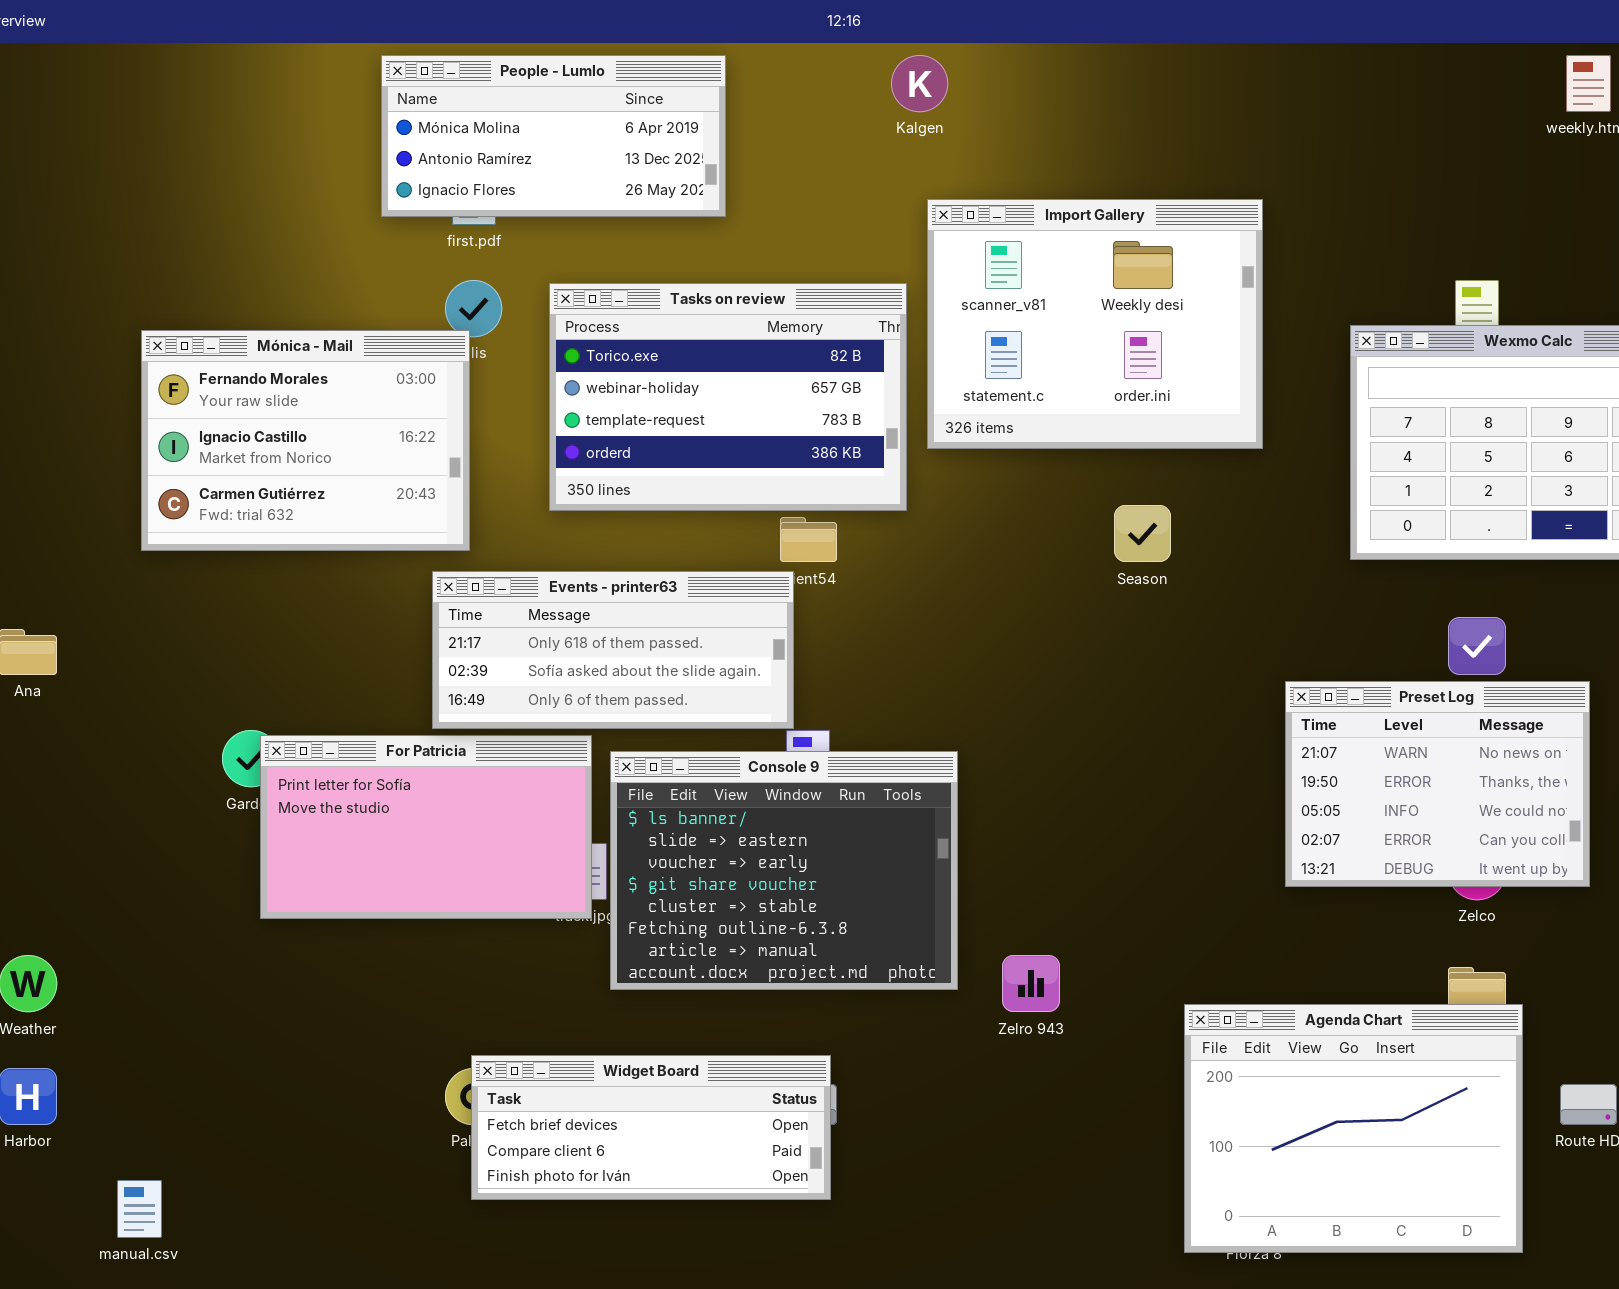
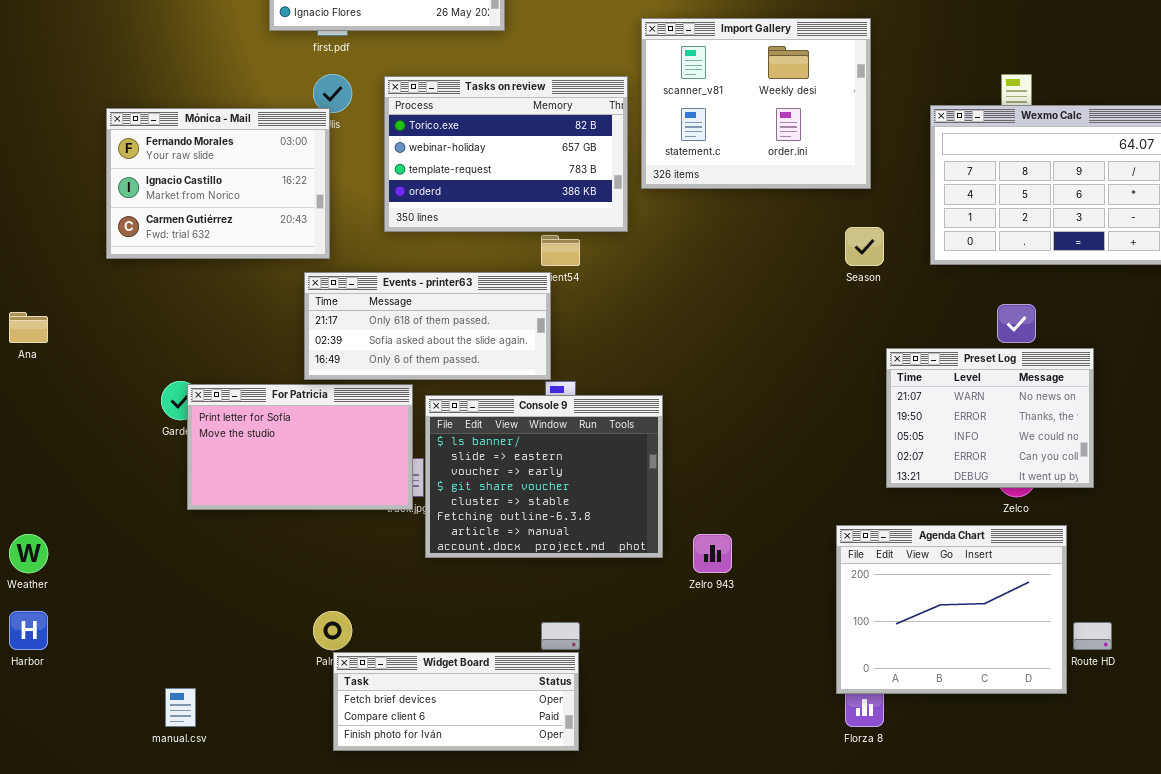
Season: [1114,505,1171,562] -> [845,227,884,266], moved
Agenda Chart: [1184,1004,1523,1253] -> [836,525,1067,694], moved
Widget Board: [471,1055,831,1200] -> [333,652,579,751], moved
manual.csv: [117,1180,162,1238] -> [165,688,196,727], moved

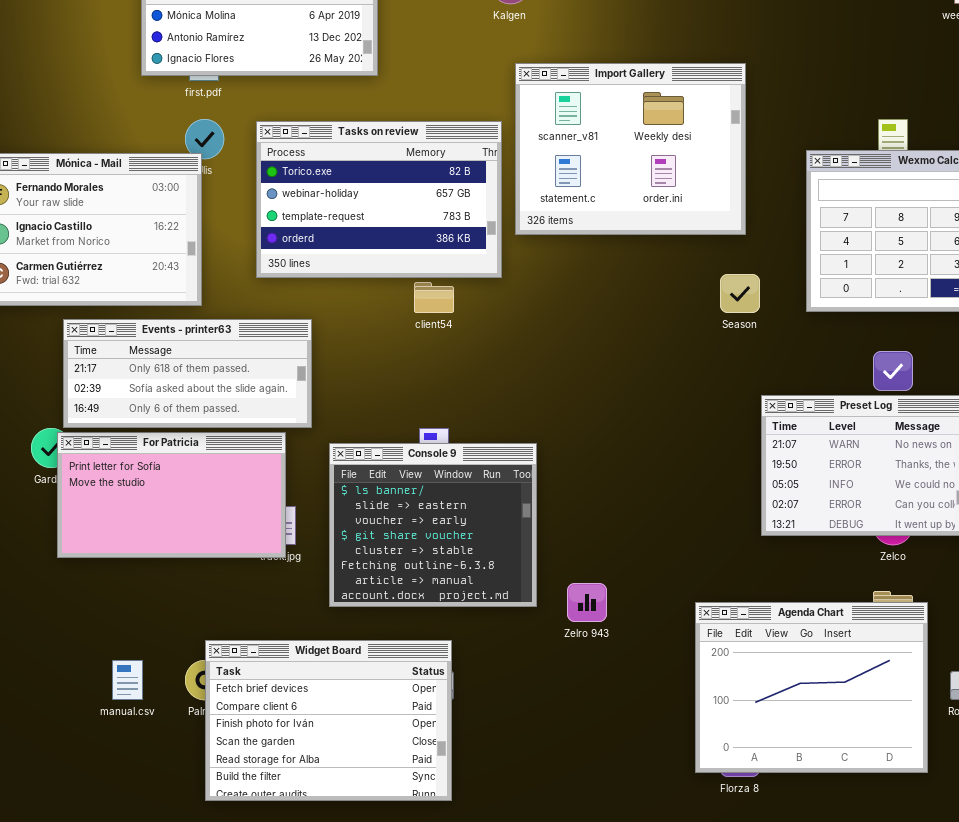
Events - printer63: [304,272,551,380] -> [63,319,312,428], moved
Console 9: [425,395,663,558] -> [329,443,537,607], resized
Agenda Chart: [836,525,1067,694] -> [695,602,928,773], moved
Widget Board: [333,652,579,751] -> [205,640,452,801], resized
manual.csv: [165,688,196,727] -> [112,660,143,700], moved

